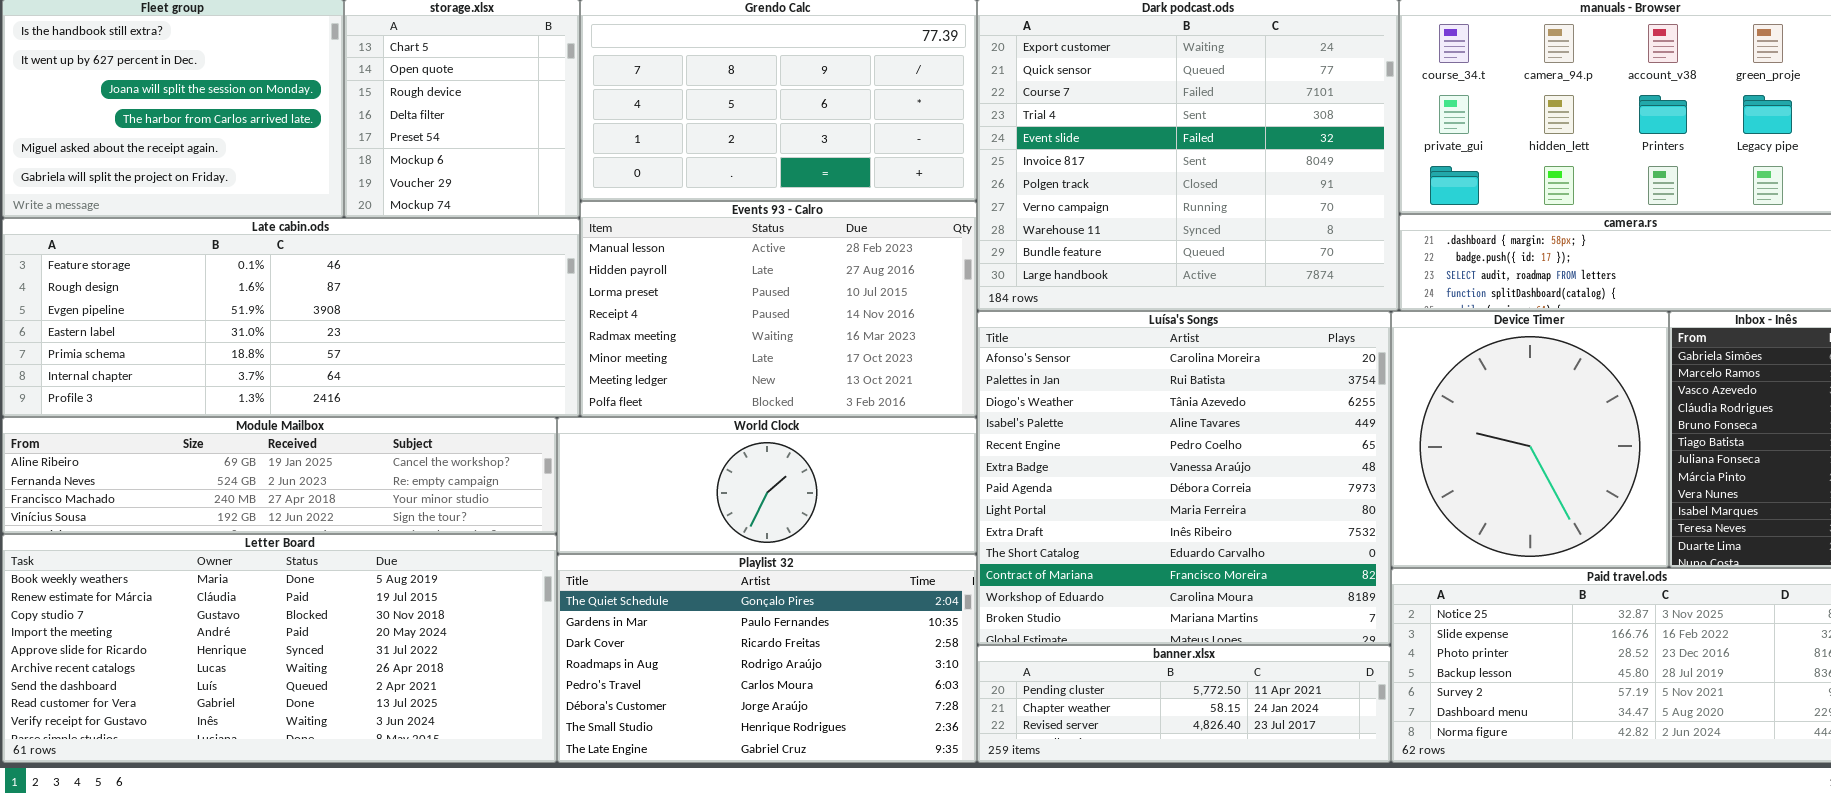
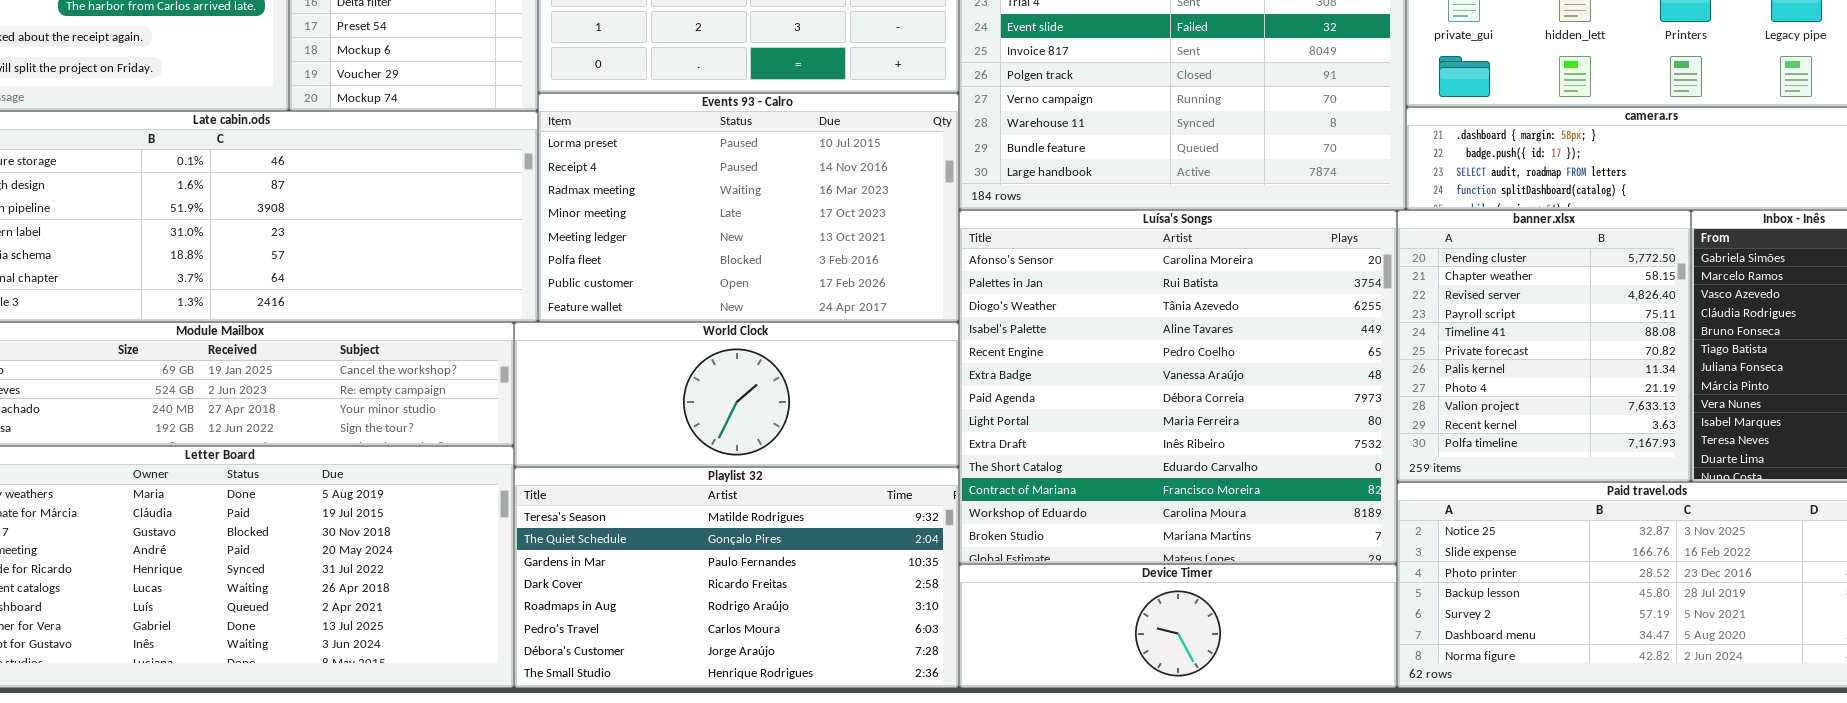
Events 93 - Calro: [580,201,977,417] -> [538,93,959,322], scrolled down 2 rows
Device Timer: [1391,311,1669,568] -> [959,564,1397,688], moved, resized
Playlist 32: [557,554,977,763] -> [514,467,959,688], scrolled up 1 row
banner.xlsx: [977,645,1391,763] -> [1397,210,1691,482], moved, resized

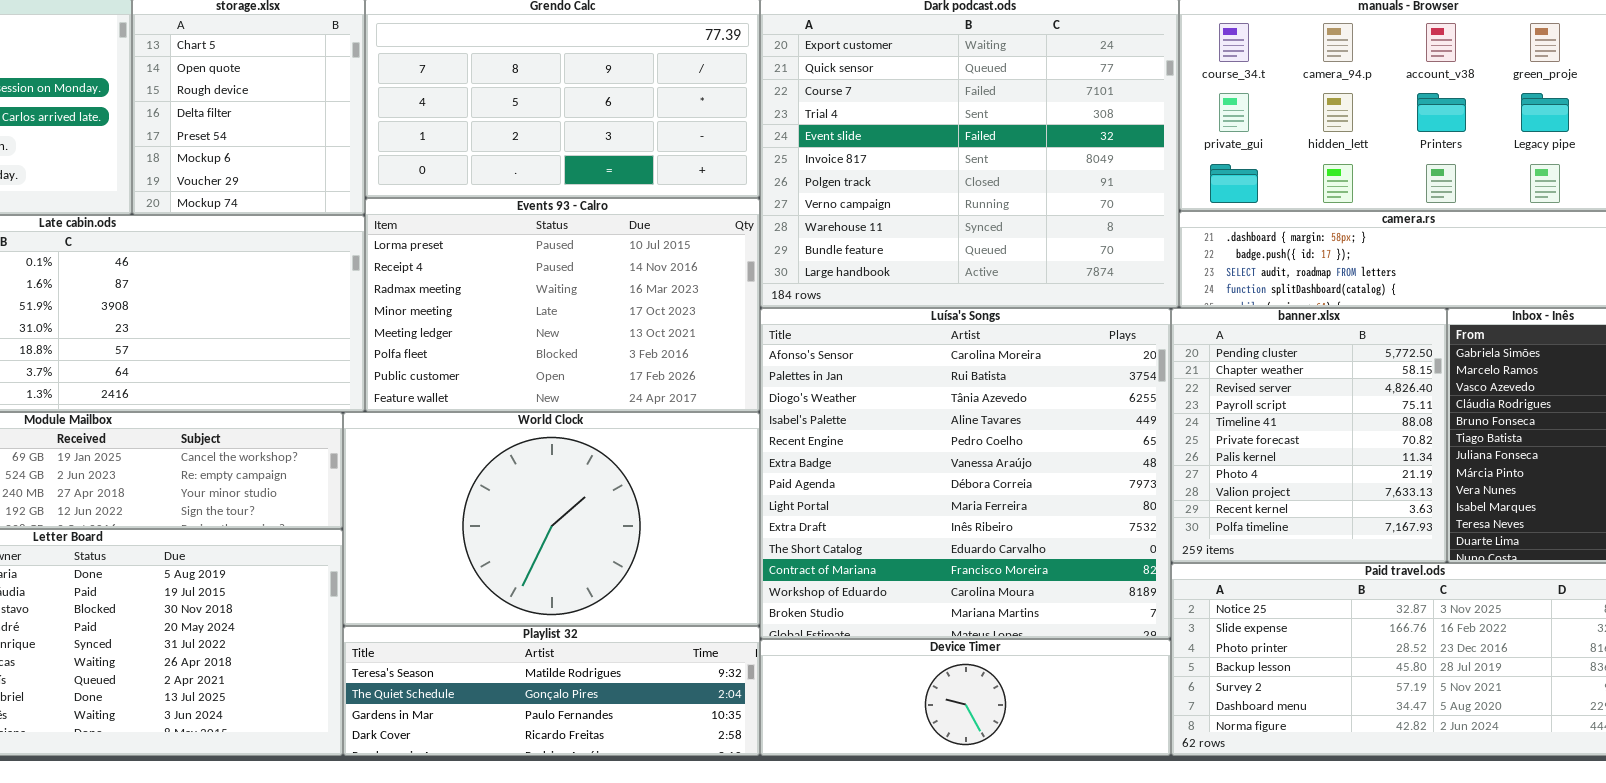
World Clock: [514,322,959,467] -> [343,412,760,626], resized
Playlist 32: [514,467,959,688] -> [343,626,760,756], resized

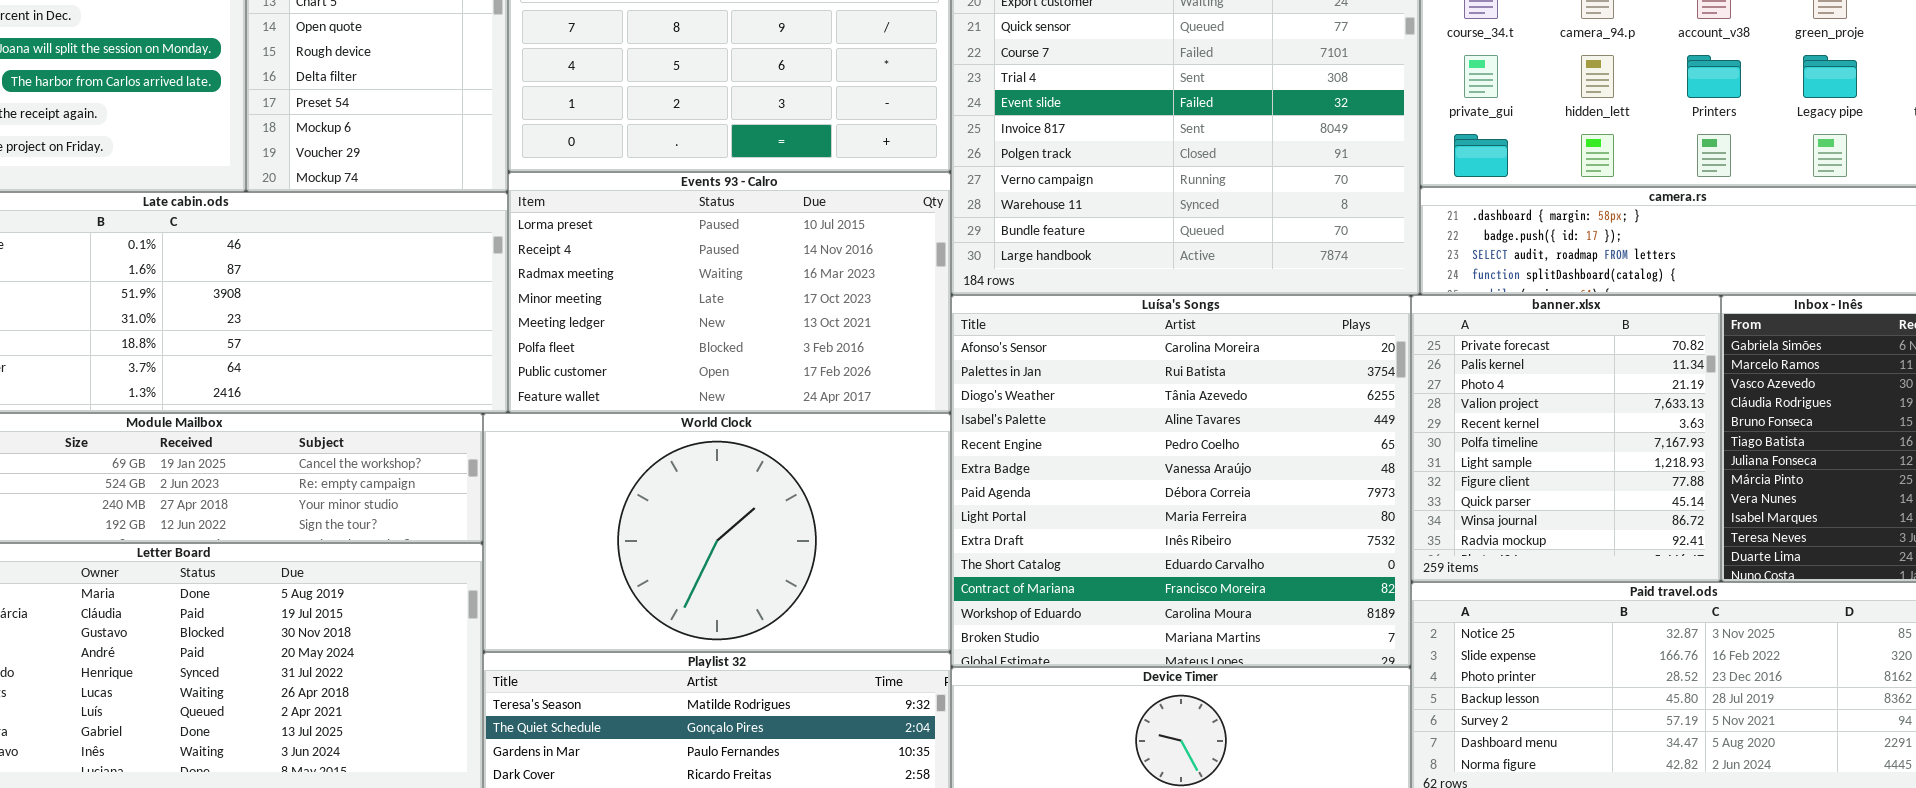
banner.xlsx: [1171,308,1447,563] -> [1411,295,1721,582], scrolled down 5 rows

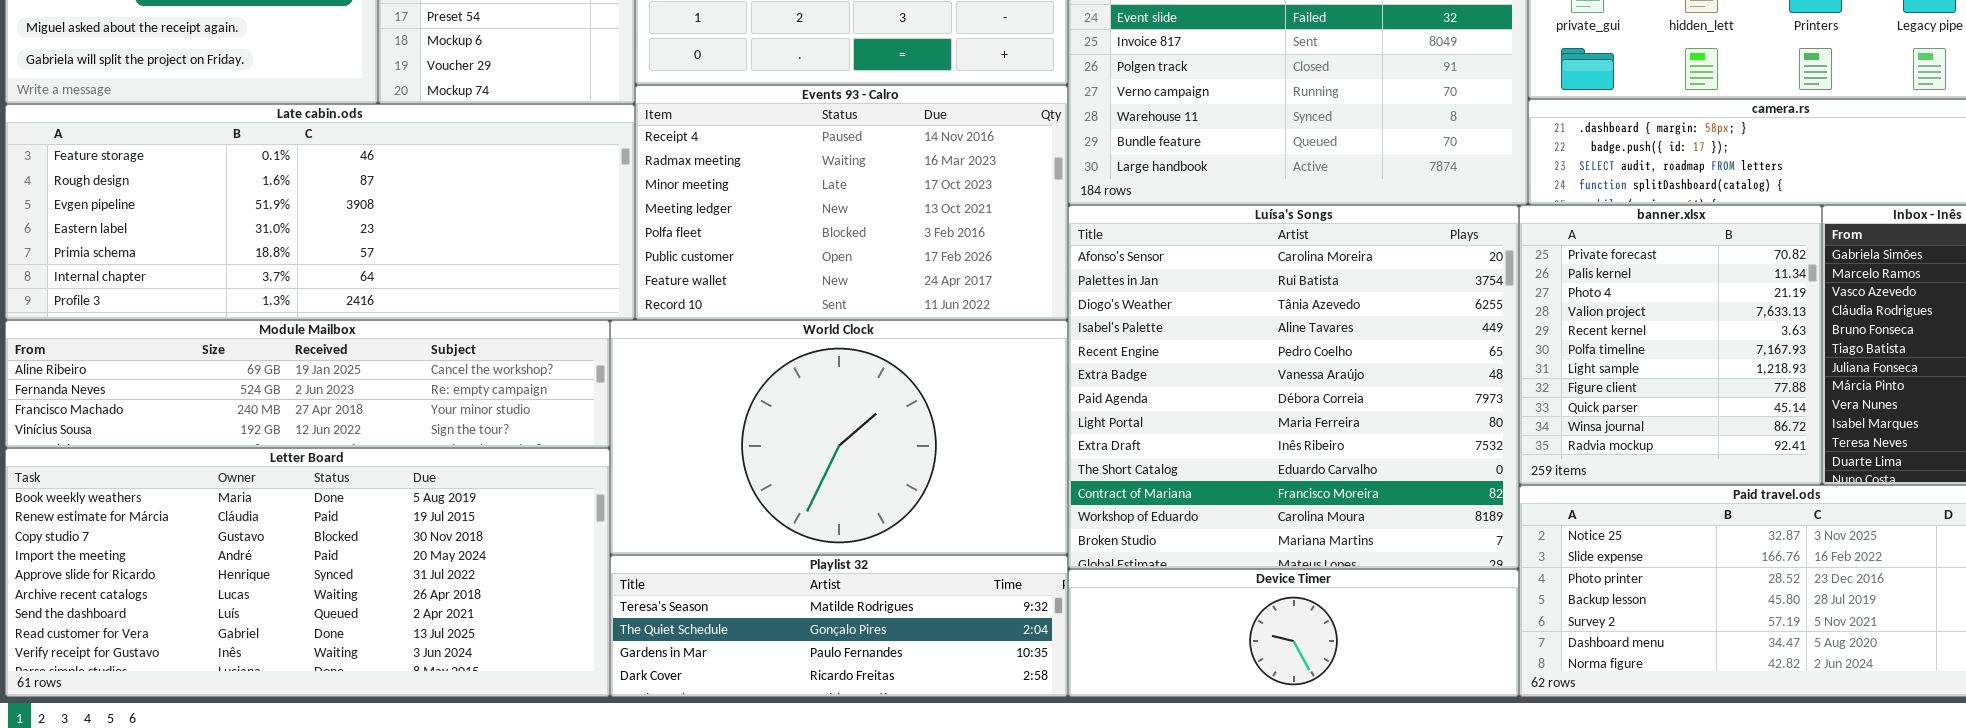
Events 93 - Calro: [508,172,951,413] -> [635,85,1068,320], scrolled down 1 row

